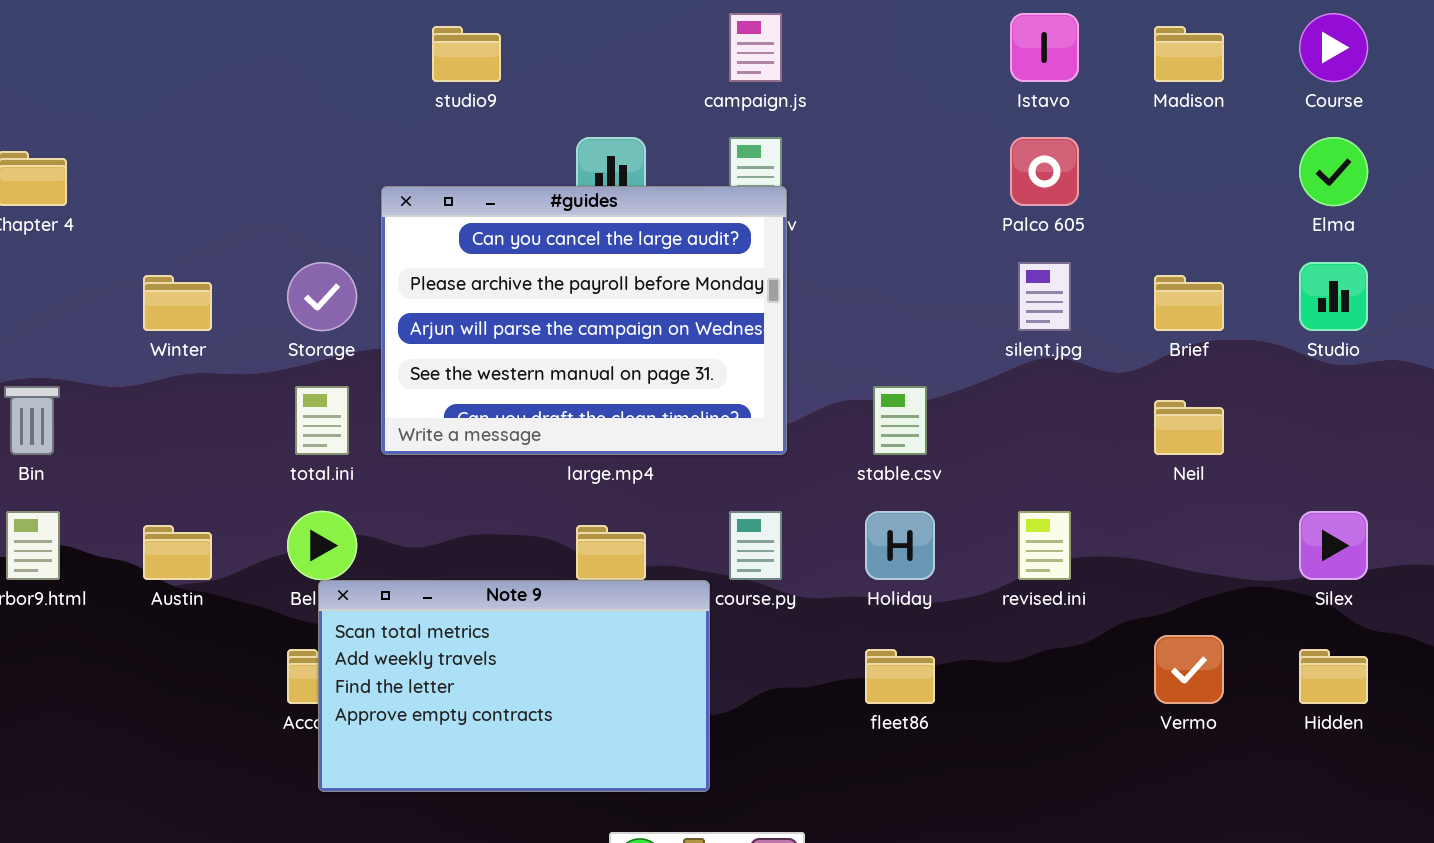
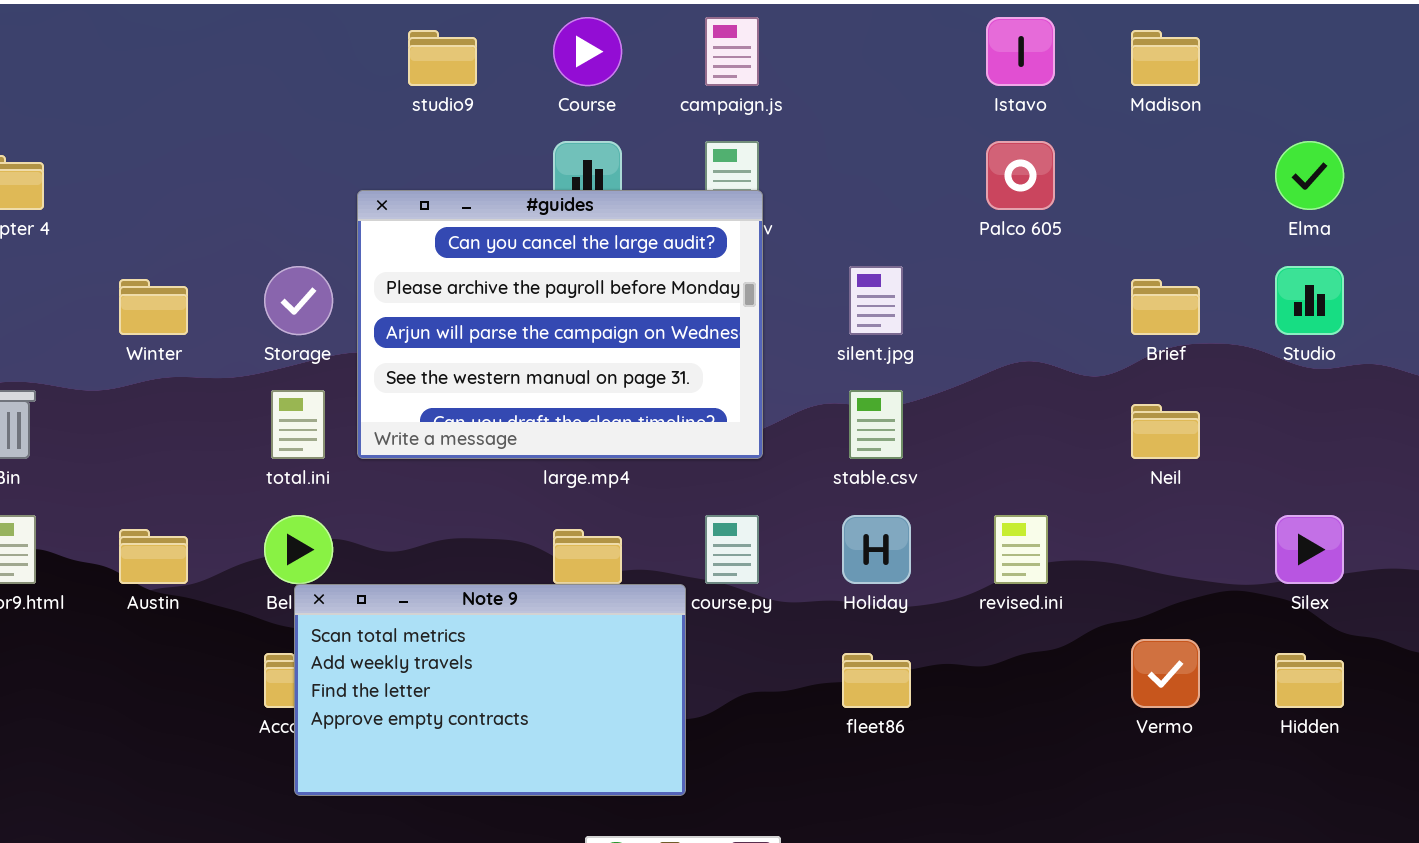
Course: [1299,13,1368,82] -> [553,17,622,86], moved
silent.jpg: [1018,262,1071,331] -> [849,266,903,335], moved

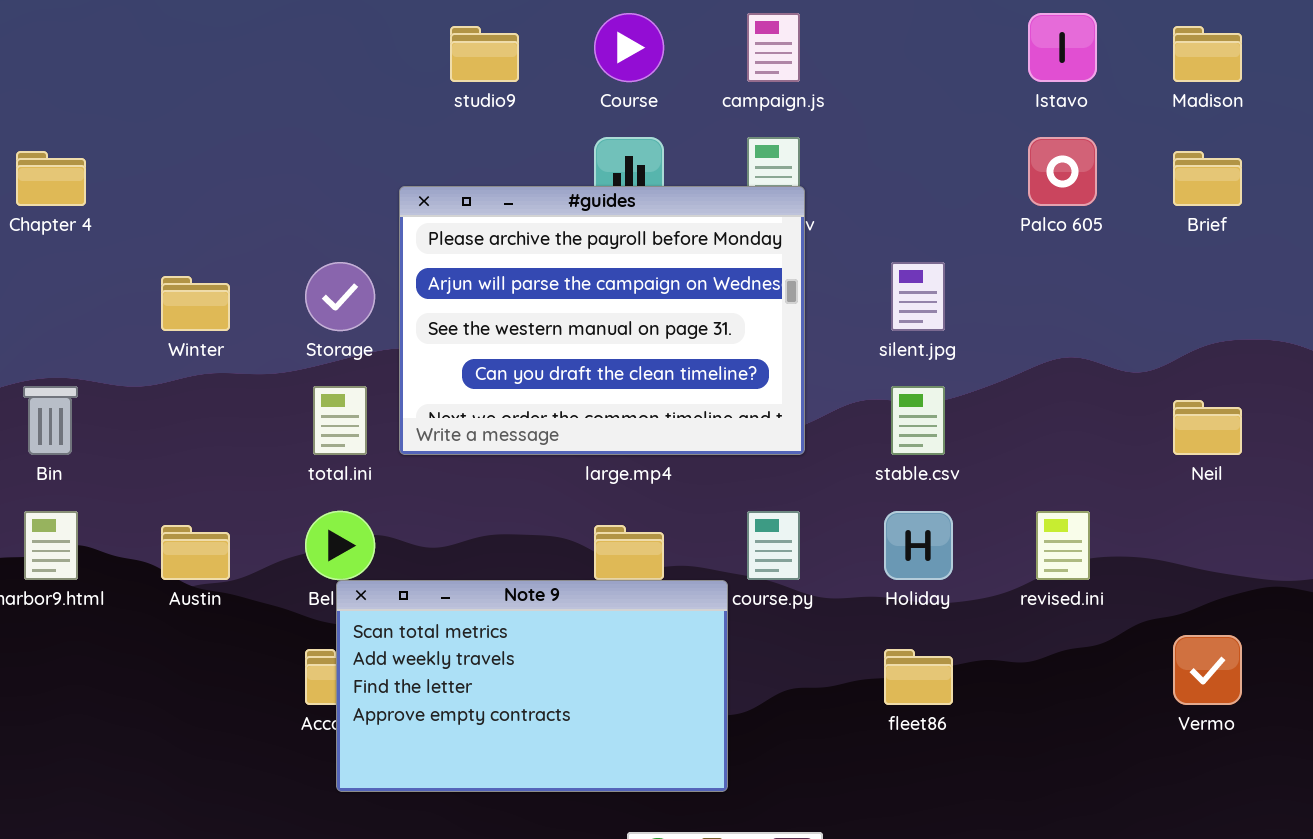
#guides: [357,190,763,459] -> [399,186,805,455], scrolled down 1 row
Brief: [1131,279,1200,335] -> [1173,151,1242,206], moved

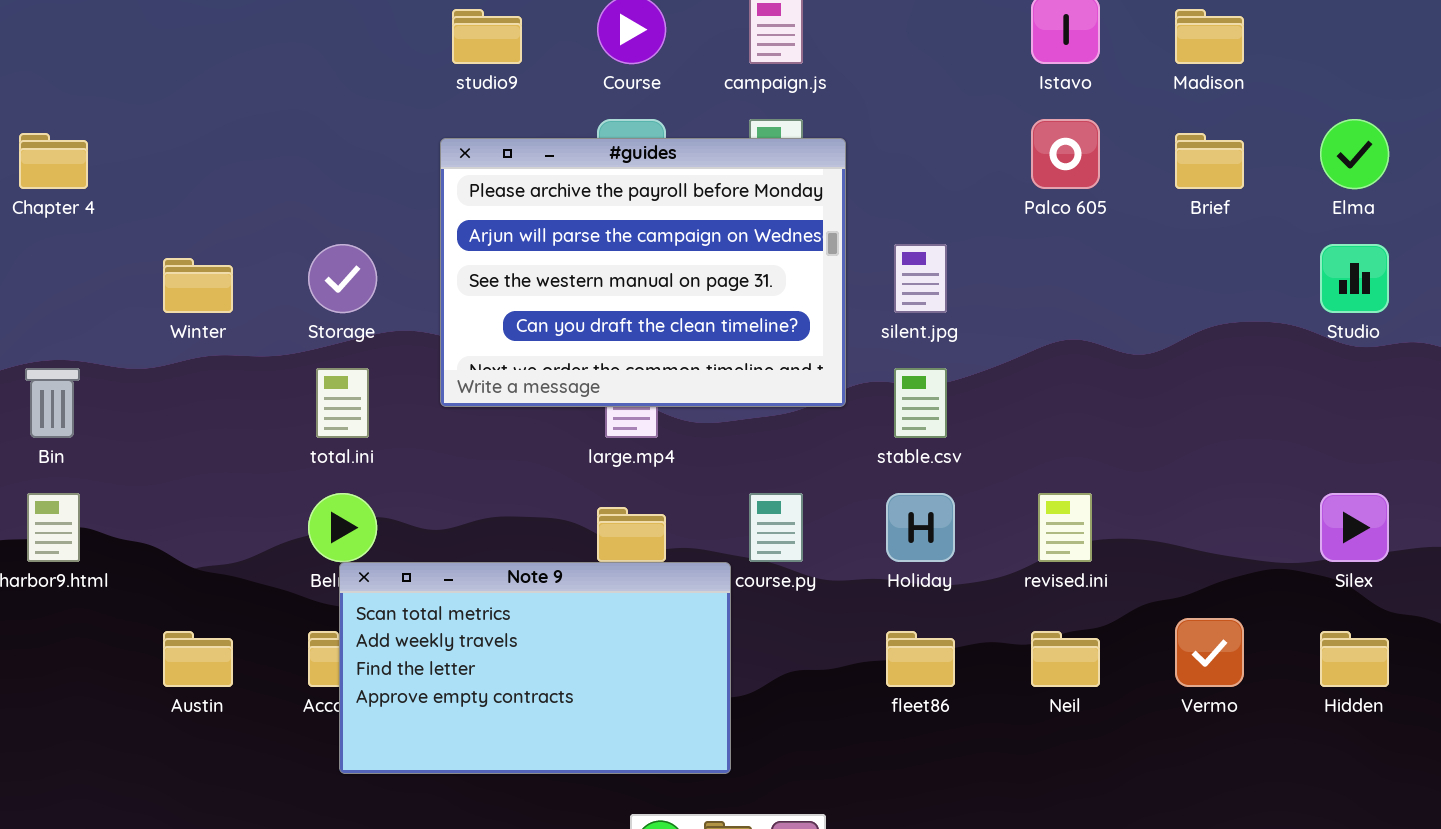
#guides: [399,186,805,455] -> [440,138,846,407], moved
Neil: [1173,400,1242,455] -> [1031,631,1100,687], moved
Austin: [161,525,230,580] -> [163,631,233,687], moved

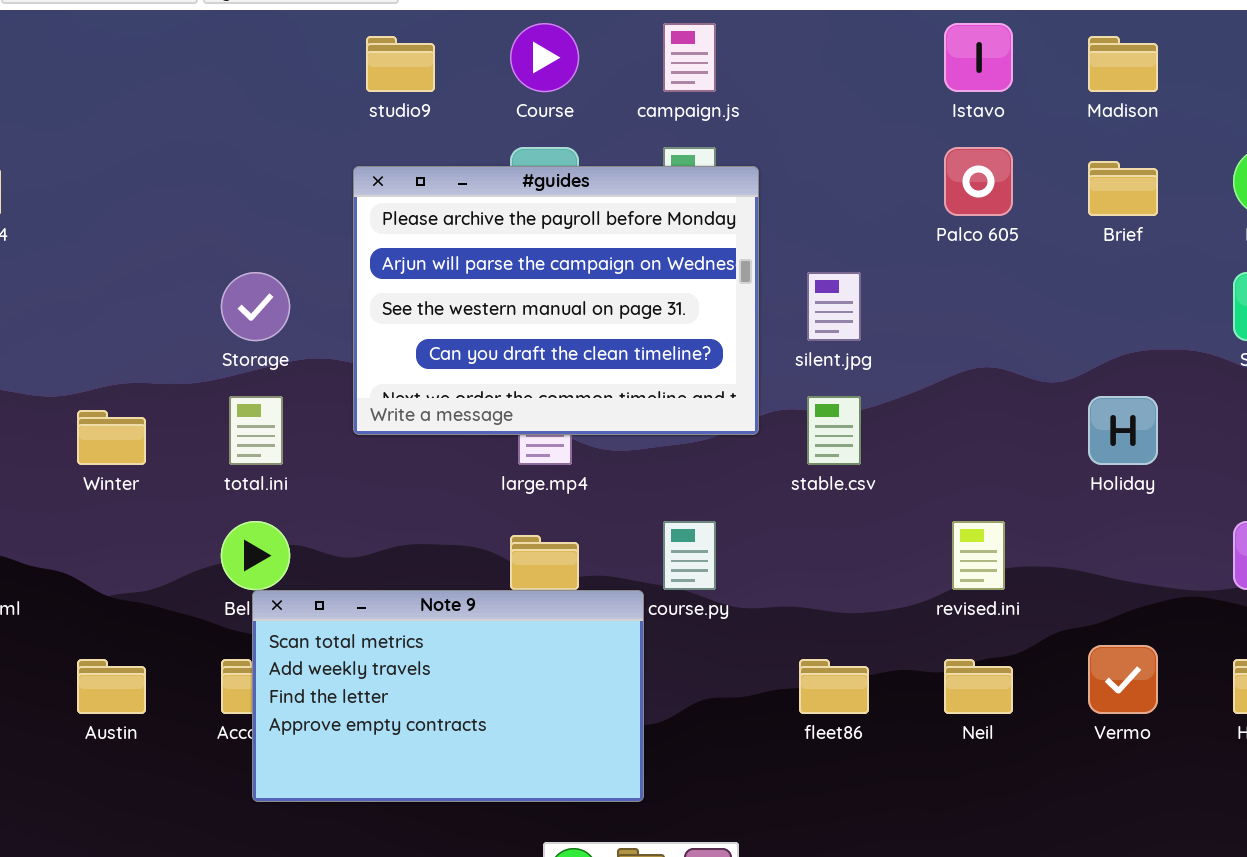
Winter: [163,258,233,313] -> [77,410,146,465], moved
Holiday: [886,493,955,562] -> [1088,396,1158,465], moved

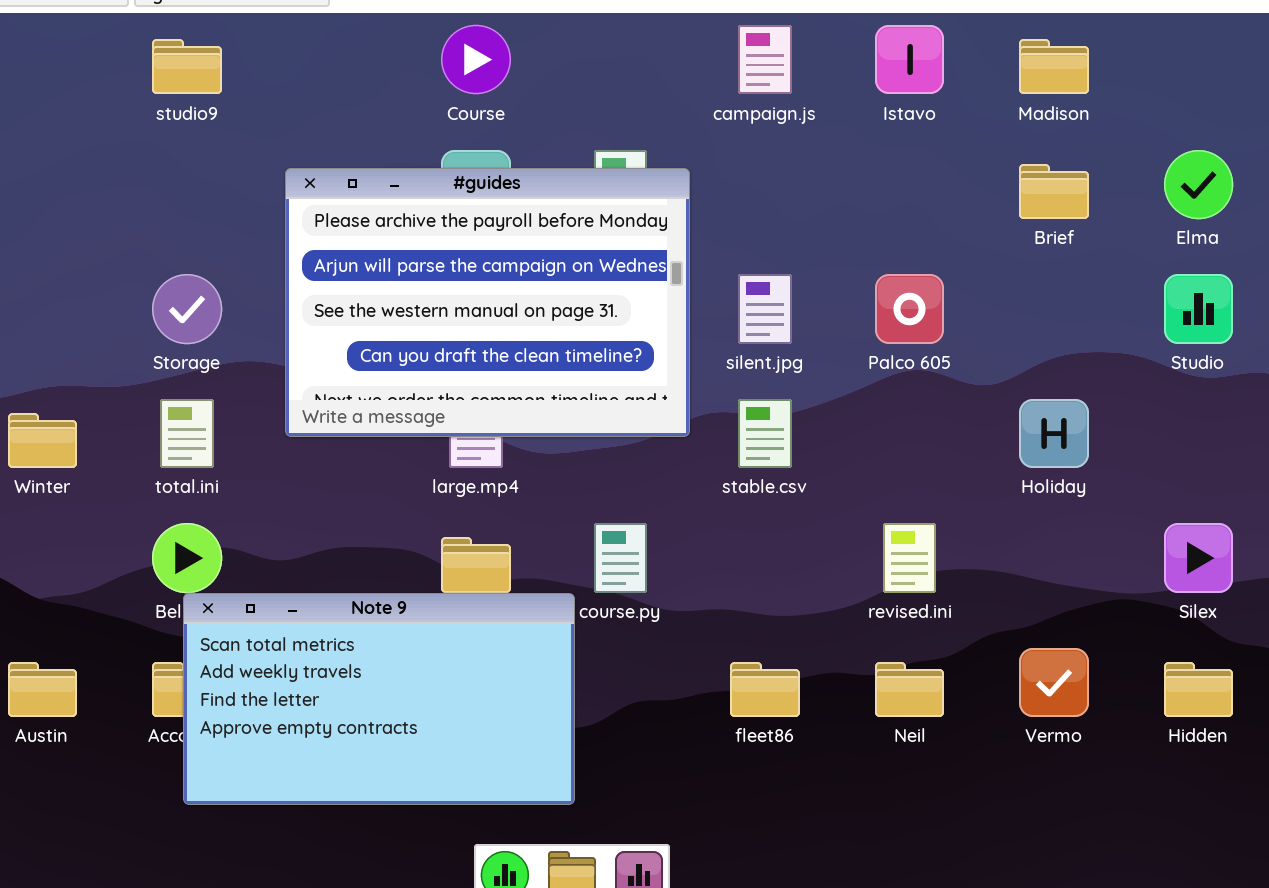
campaign.js: [663,23,716,92] -> [738,25,792,94], moved
studio9: [366,36,435,92] -> [152,39,222,94], moved
Palco 605: [944,147,1013,216] -> [875,274,944,344], moved

